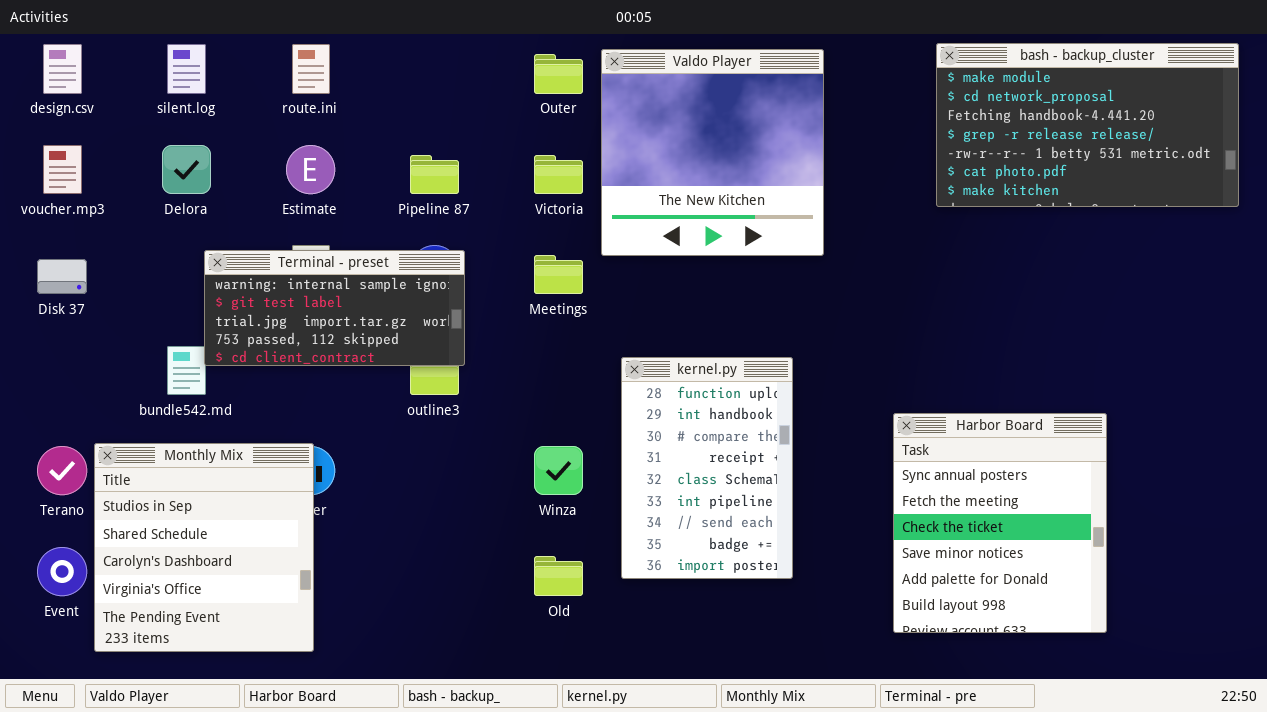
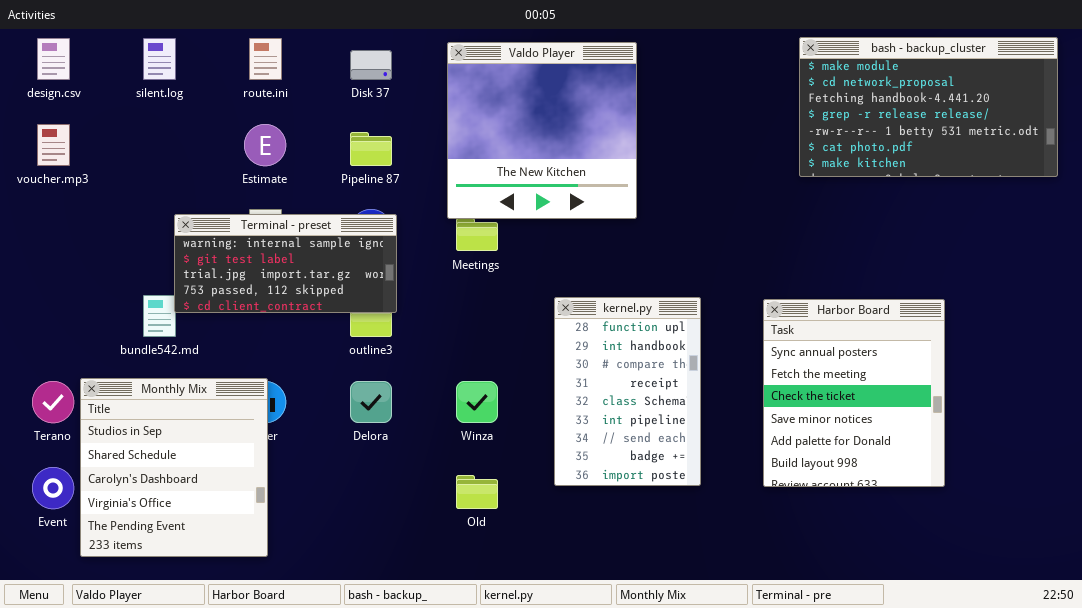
Valdo Player: [601,49,824,256] -> [447,42,637,219], moved
Delora: [162,145,211,194] -> [350,381,392,423], moved
Disk 37: [37,259,87,294] -> [350,50,392,80], moved
kernel.py: [621,357,793,579] -> [554,297,701,486], moved
Harbor Board: [893,413,1107,633] -> [763,299,945,487], moved

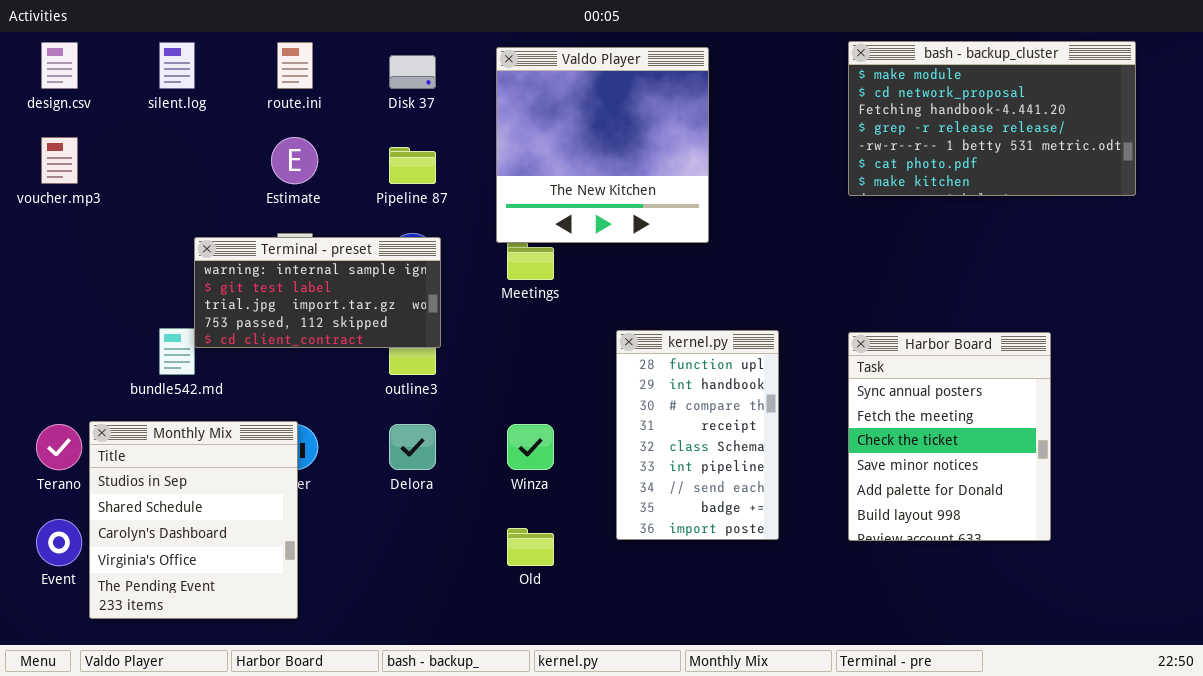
bash - backup_cluster: [799,37,1058,177] -> [848,41,1136,196], moved

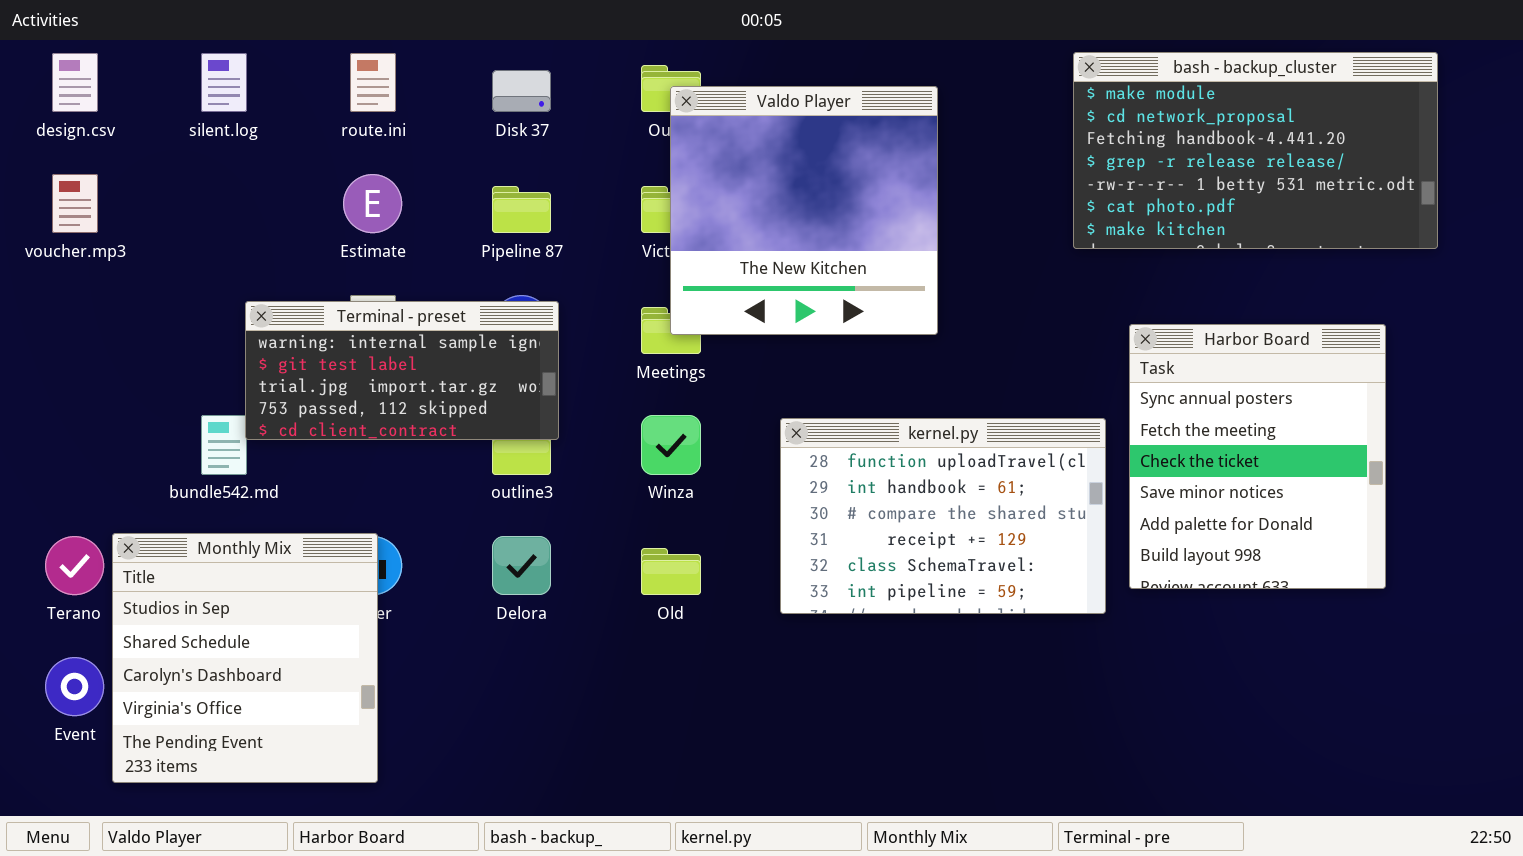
Valdo Player: [496,47,709,243] -> [670,86,938,335], moved
kernel.py: [616,330,779,540] -> [780,418,1106,614], resized
Harbor Board: [848,332,1051,541] -> [1129,324,1386,589], moved
Winza: [507,424,554,470] -> [641,415,701,475], moved
Old: [507,528,554,566] -> [641,548,701,595], moved

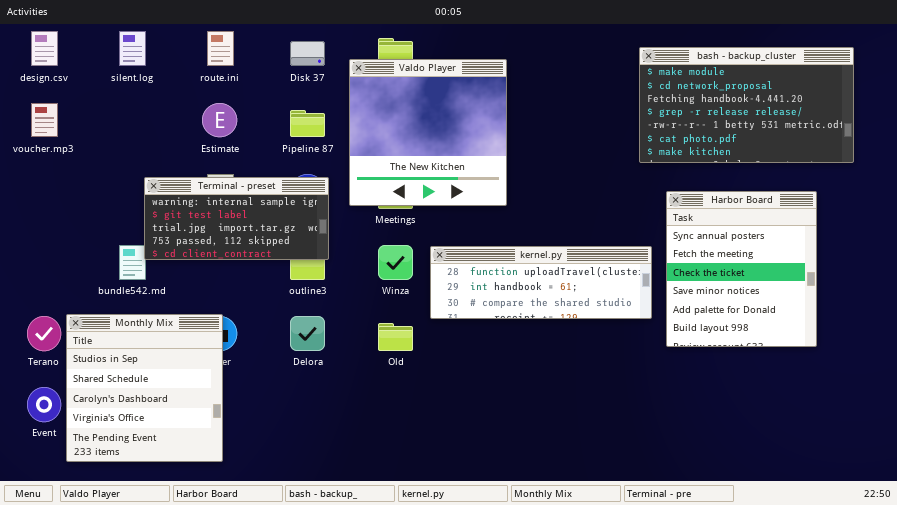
bash - backup_cluster: [1073,52,1438,249] -> [639,47,854,163], moved
Valdo Player: [670,86,938,335] -> [349,59,507,206], moved
kernel.py: [780,418,1106,614] -> [430,246,652,319], resized

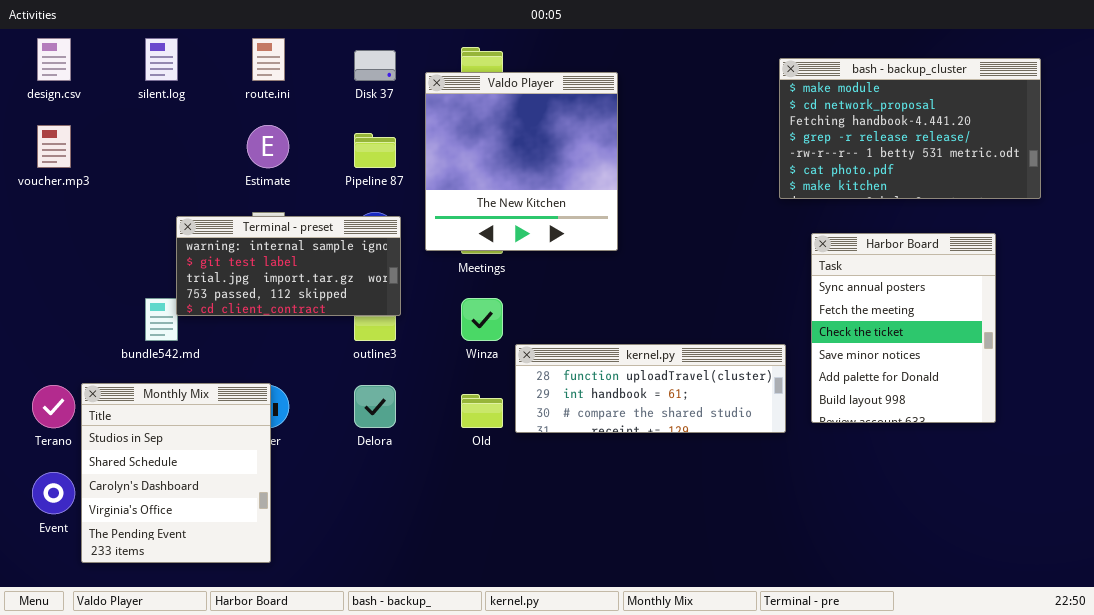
kernel.py: [430,246,652,319] -> [515,344,786,433], moved

